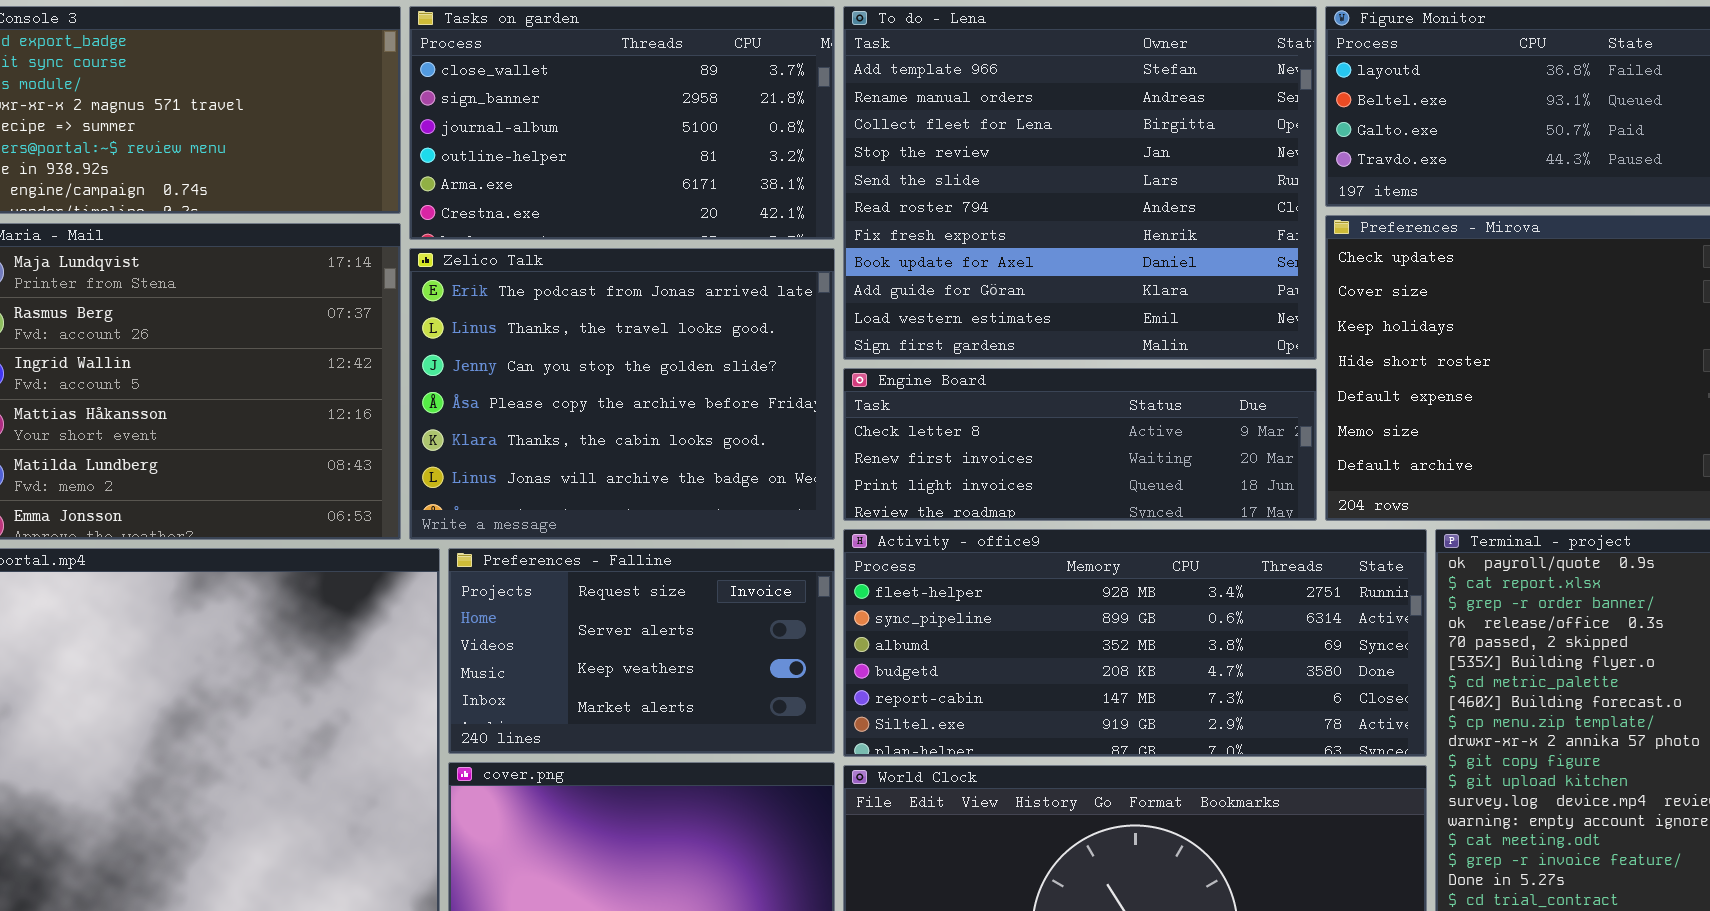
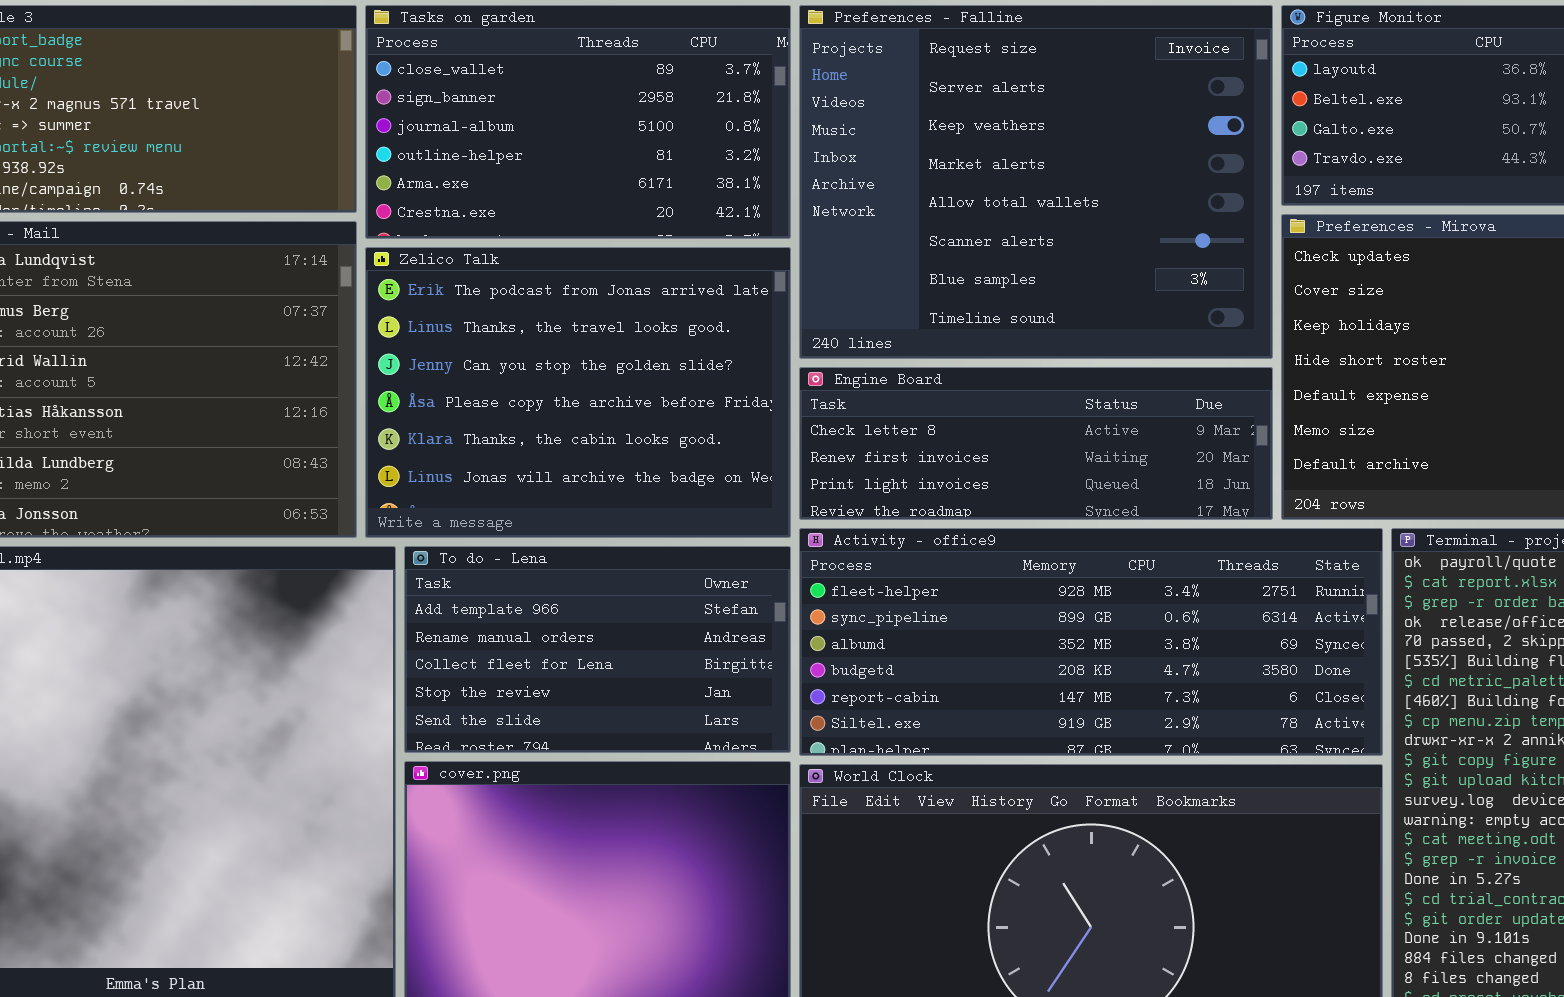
To do - Lena: [843,6,1317,360] -> [404,546,791,753], moved, resized
Preferences - Falline: [448,548,835,754] -> [799,5,1273,359], moved, resized

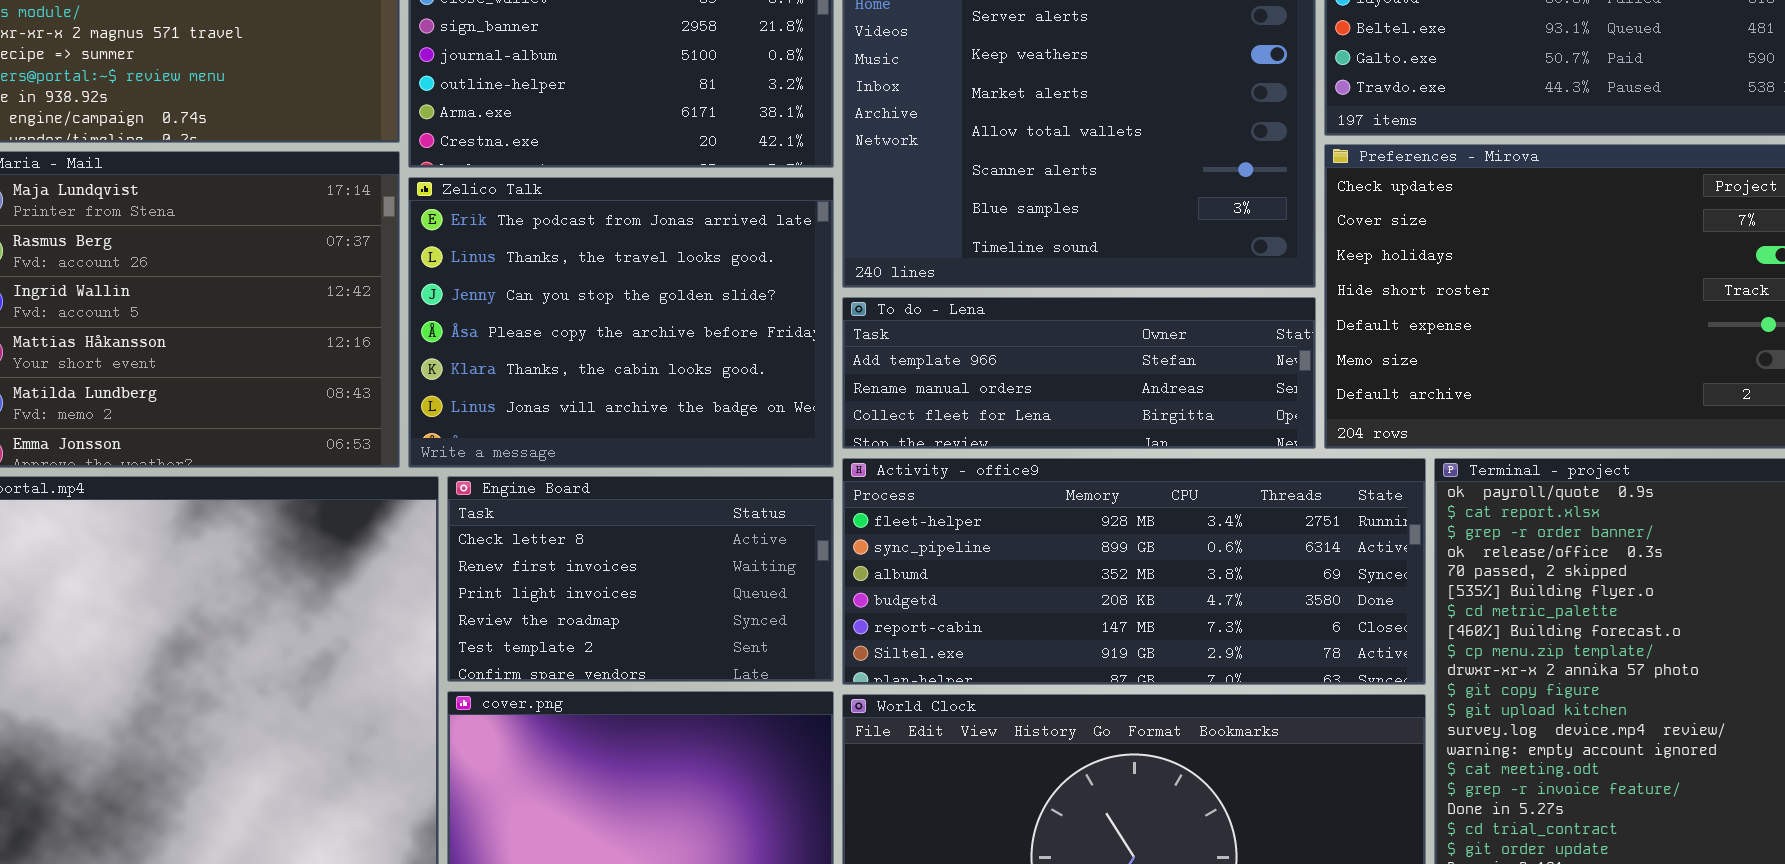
Engine Board: [799,367,1273,520] -> [447,476,834,682], moved, resized
To do - Lena: [404,546,791,753] -> [842,297,1316,449], moved, resized

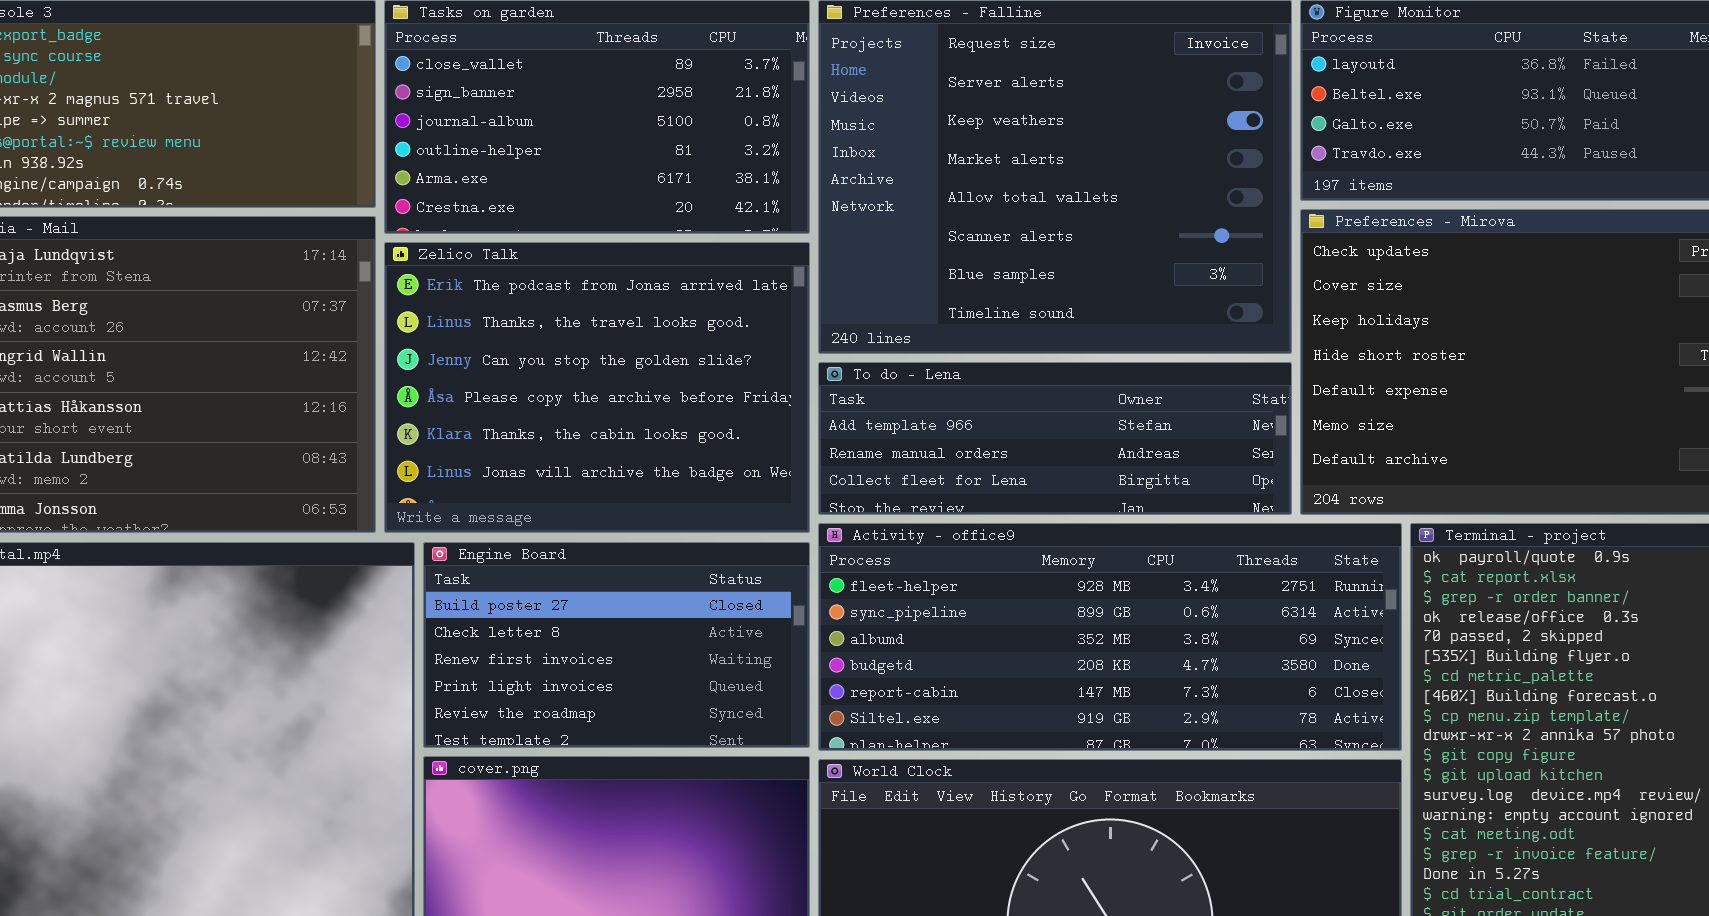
Engine Board: [447,476,834,682] -> [423,542,810,748], scrolled up 1 row

